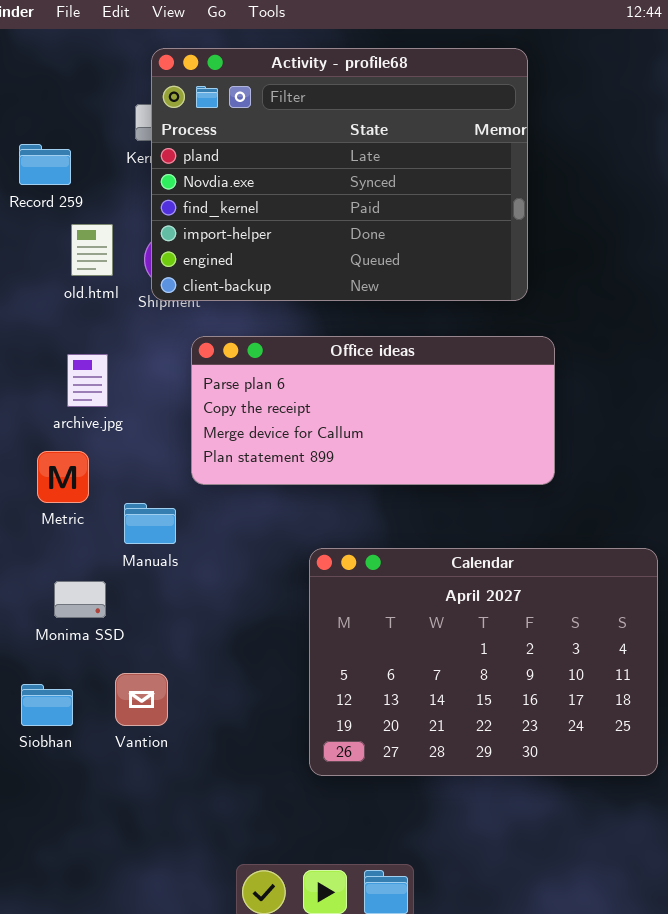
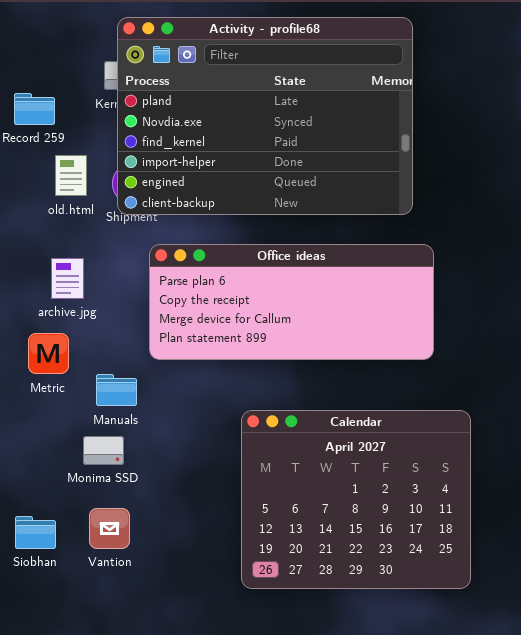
Calendar: [309,548,658,776] -> [241,410,471,589], resized
Monima SSD: [54,581,106,618] -> [83,436,124,465], moved

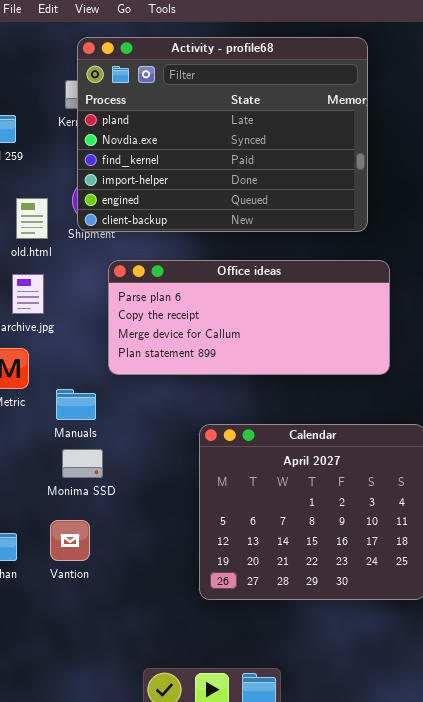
old.html: [55,155,87,196] -> [16,198,48,239], moved
Monima SSD: [83,436,124,465] -> [62,449,103,478], moved

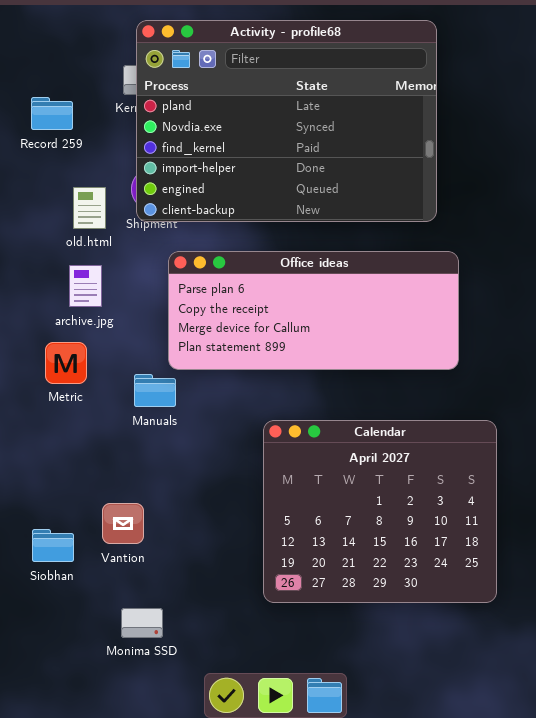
Manuals: [56,389,96,420] -> [134,374,176,407], moved
Monima SSD: [62,449,103,478] -> [121,608,163,638], moved
Vantion: [50,520,90,561] -> [102,503,144,544], moved

